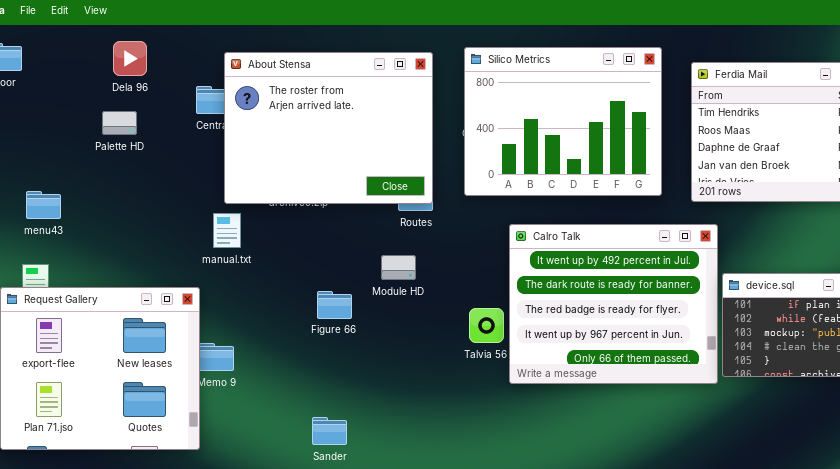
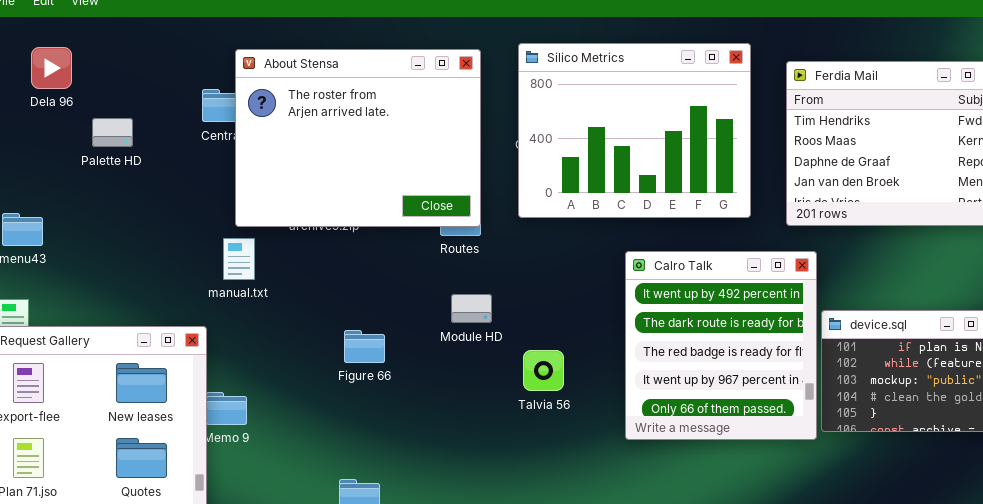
Dela 96: [113,41,147,76] -> [31,47,72,89], moved
Calro Talk: [509,224,718,384] -> [625,251,817,440], resized
Module HD: [381,255,416,280] -> [451,294,492,323], moved

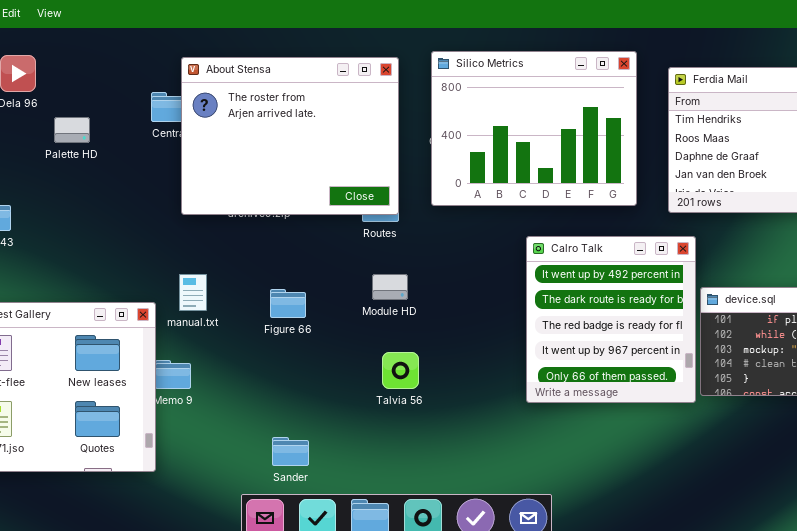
manual.txt: [223,238,255,280] -> [179,274,207,311], moved
Figure 66: [344,330,385,363] -> [270,289,306,318], moved
Talvia 56: [523,350,564,391] -> [382,352,419,389], moved

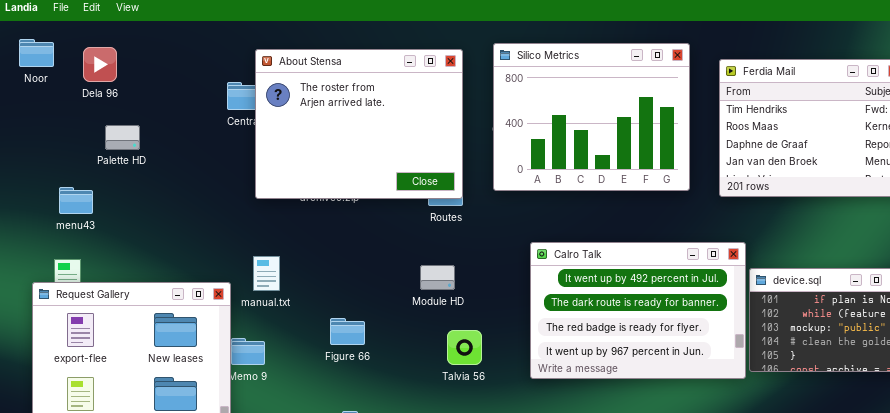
Palette HD: [54,117,90,143] -> [105,125,140,150], moved
Calro Talk: [526,236,696,403] -> [530,242,746,379], resized
Module HD: [372,274,408,300] -> [420,265,455,290], moved
Figure 66: [270,289,306,318] -> [330,318,365,345], moved

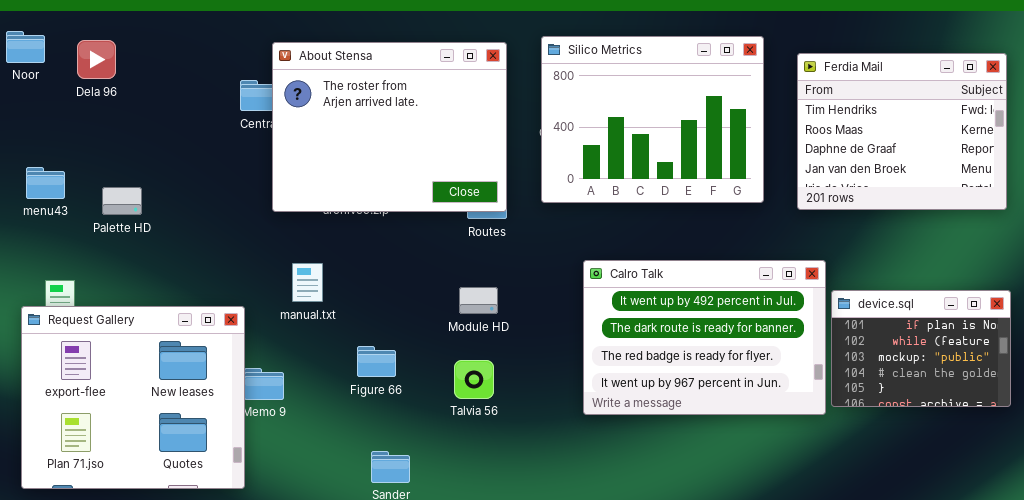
Palette HD: [105,125,140,150] -> [102,187,142,215], moved
menu43: [59,187,93,214] -> [26,167,65,199], moved
manual.txt: [253,256,280,291] -> [292,263,323,302], moved
Talvia 56: [447,330,482,365] -> [454,360,494,399], moved

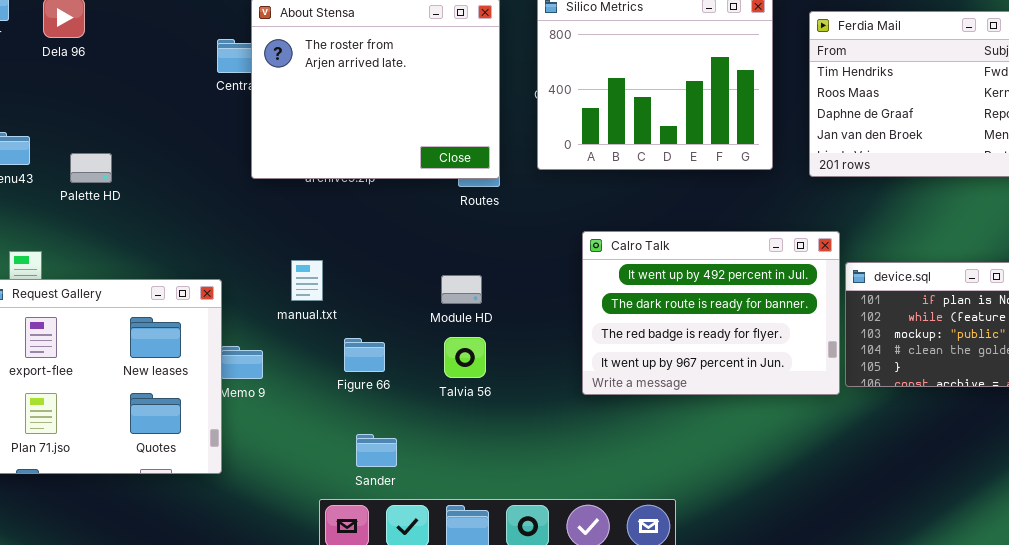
manual.txt: [292,263,323,302] -> [291,260,323,301], moved
Module HD: [459,287,498,314] -> [441,275,482,304], moved
Figure 66: [357,346,396,377] -> [344,338,385,372], moved

